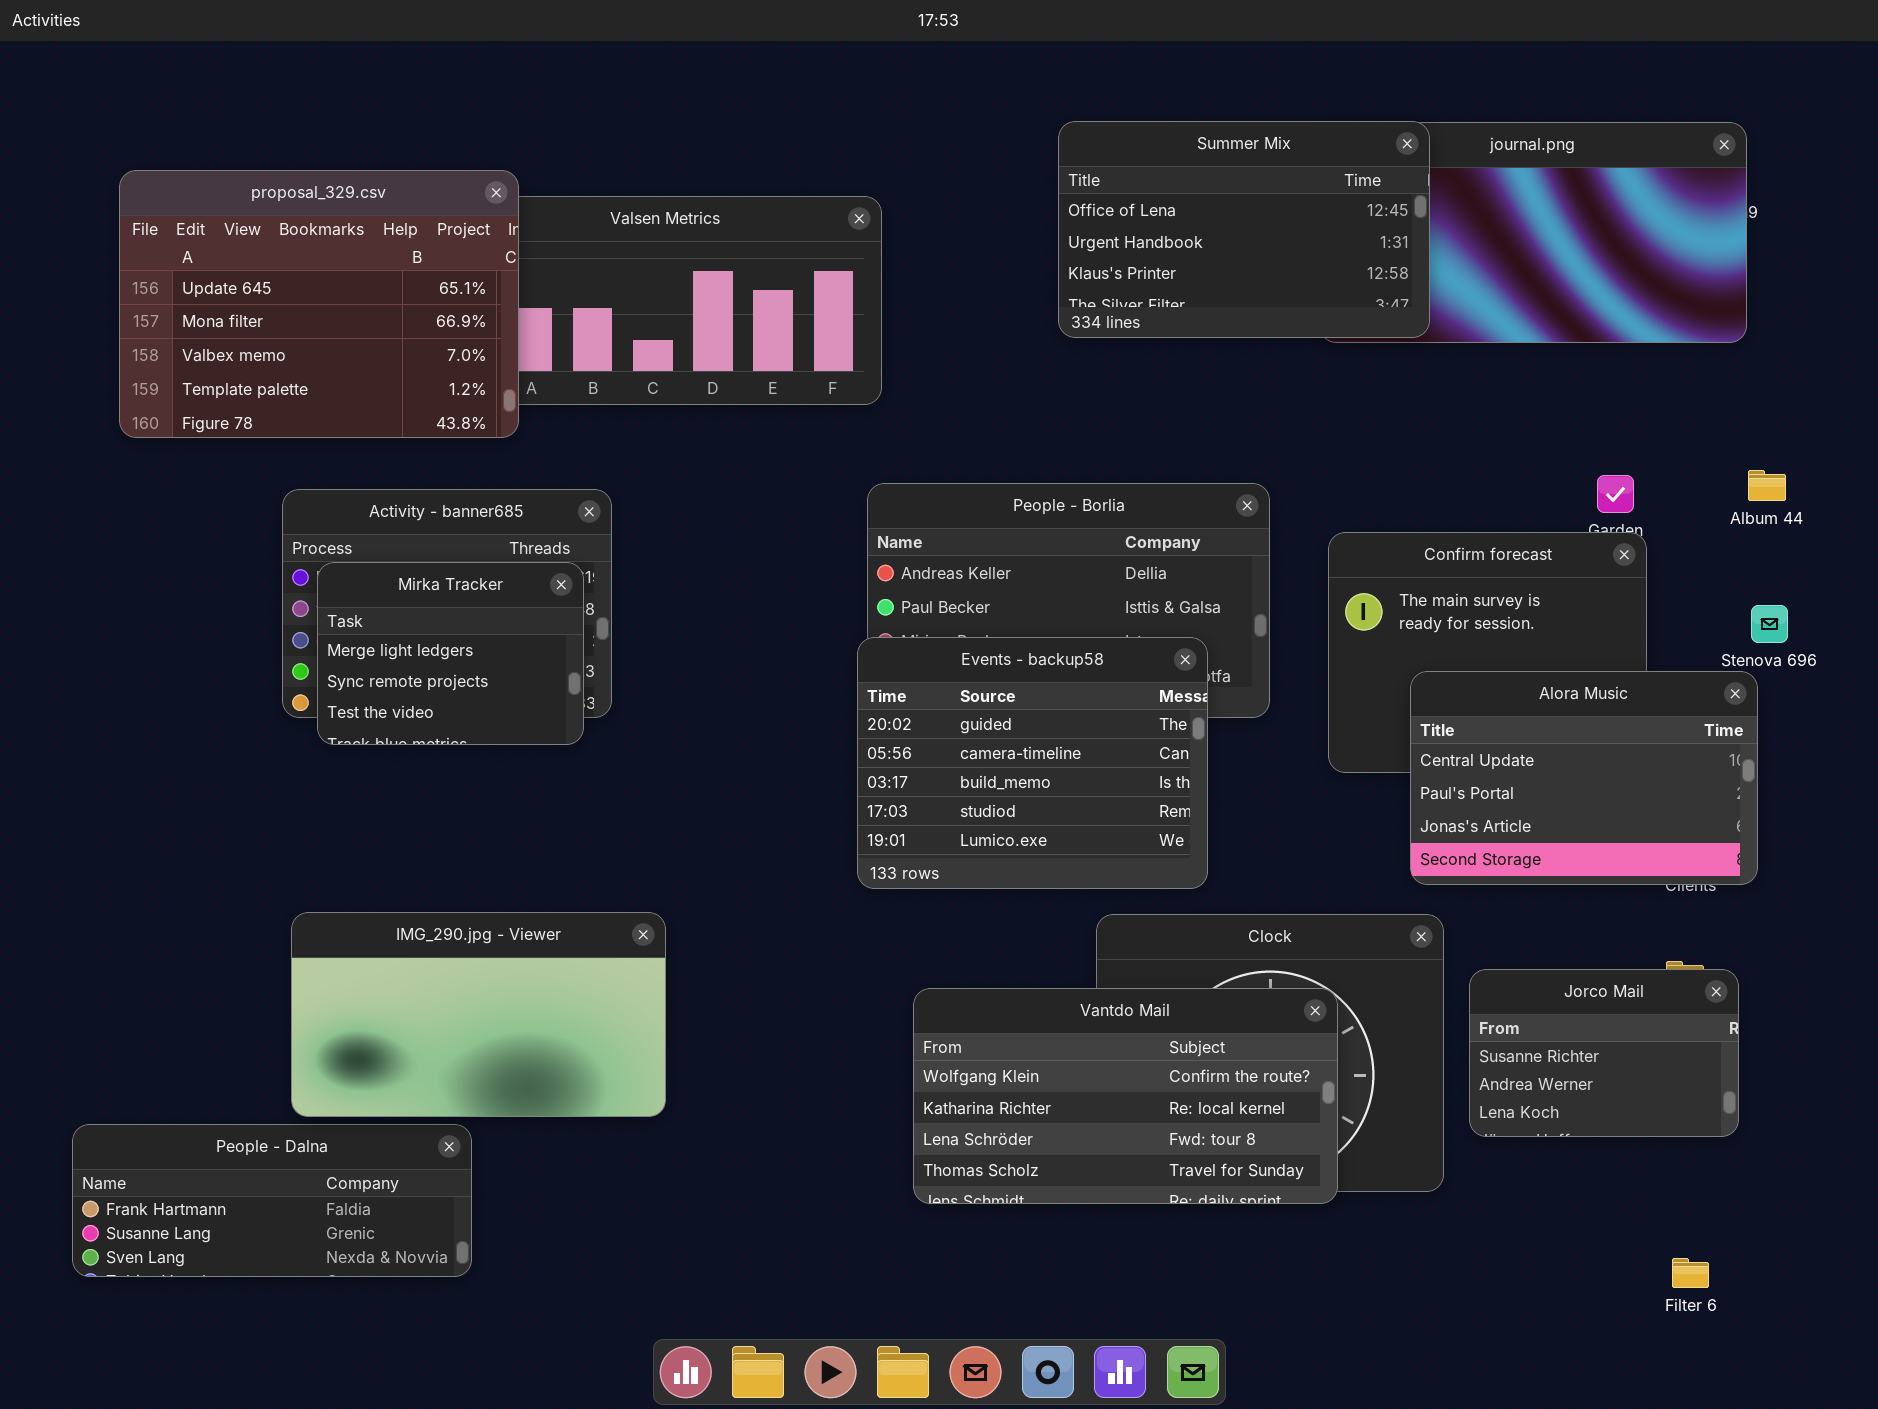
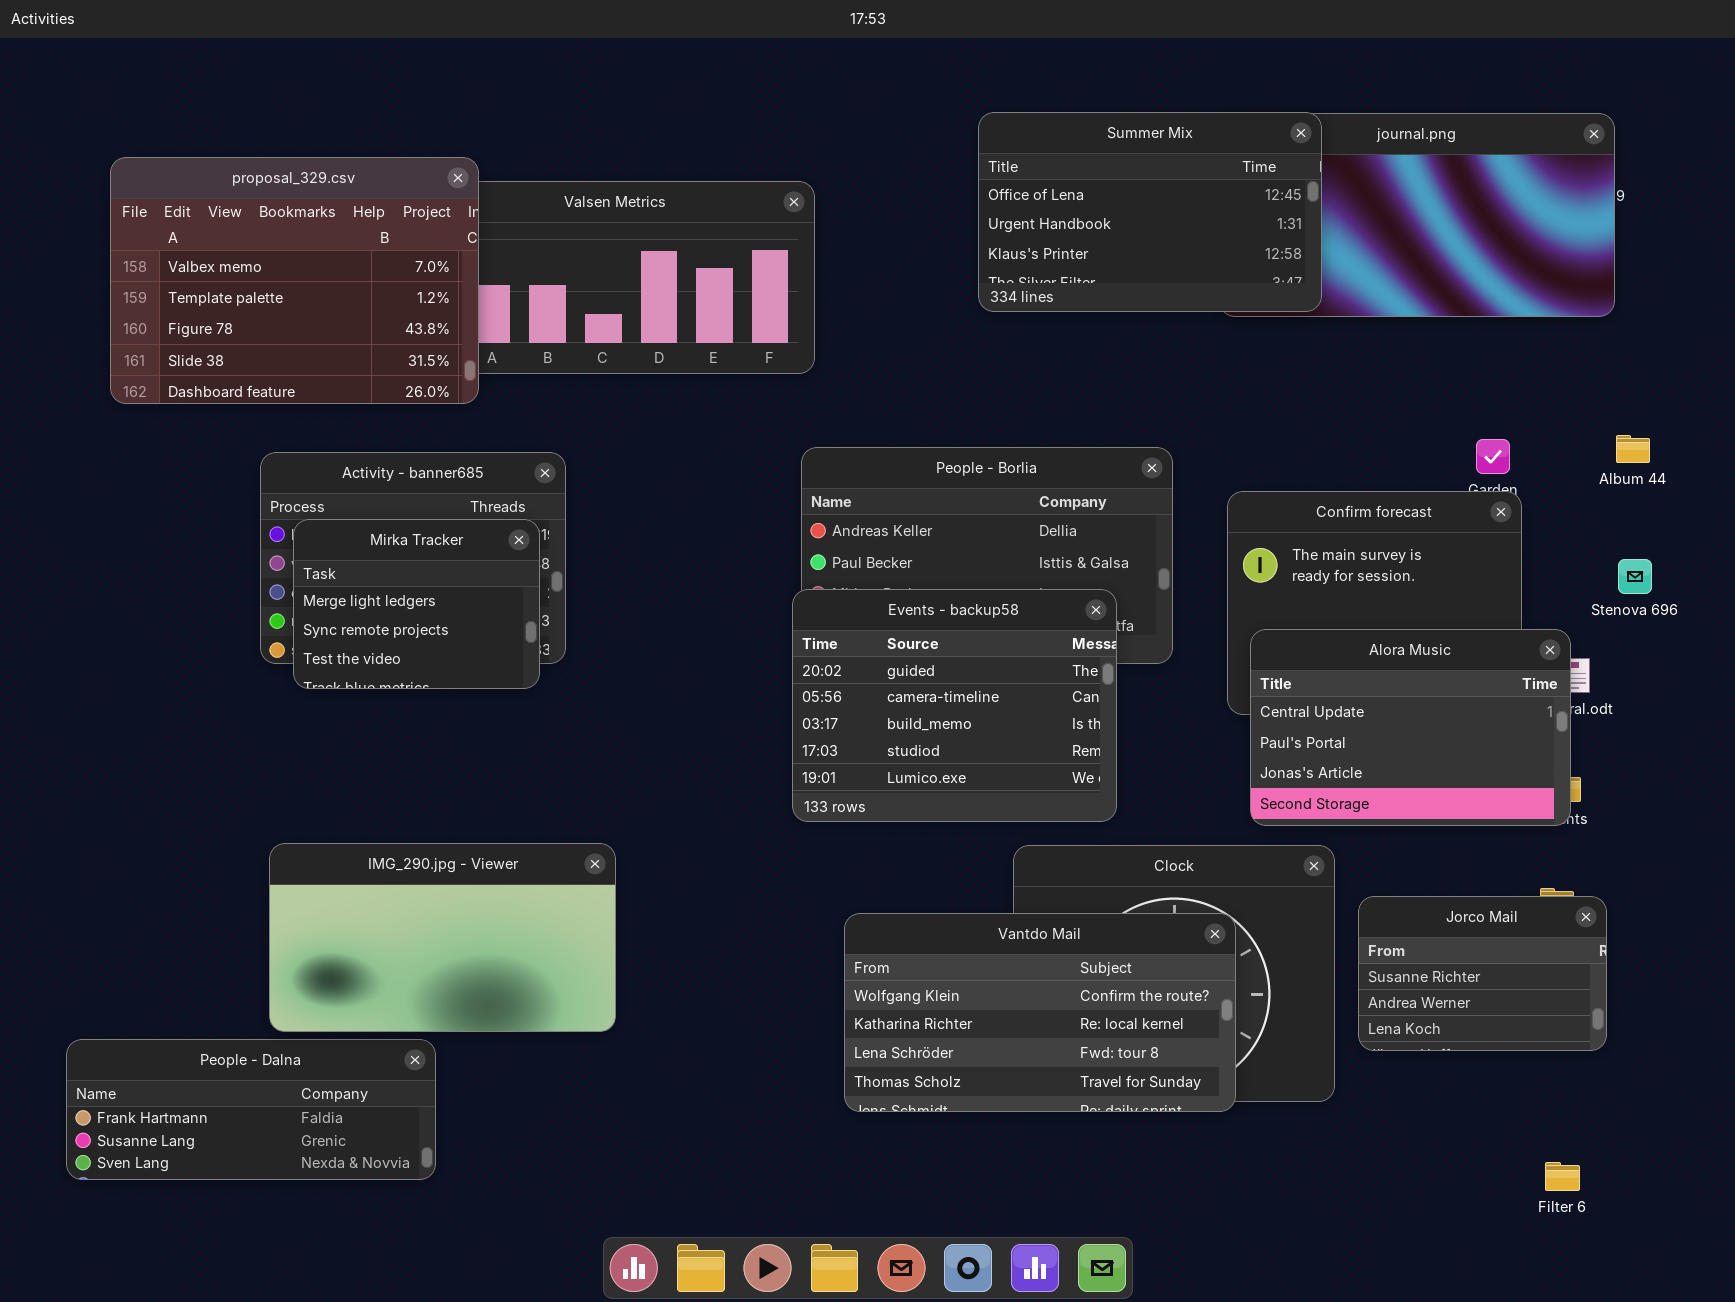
proposal_329.csv: [119,170,519,438] -> [110,157,479,404], scrolled down 2 rows
Alora Music: [1410,671,1758,885] -> [1250,629,1571,826], moved

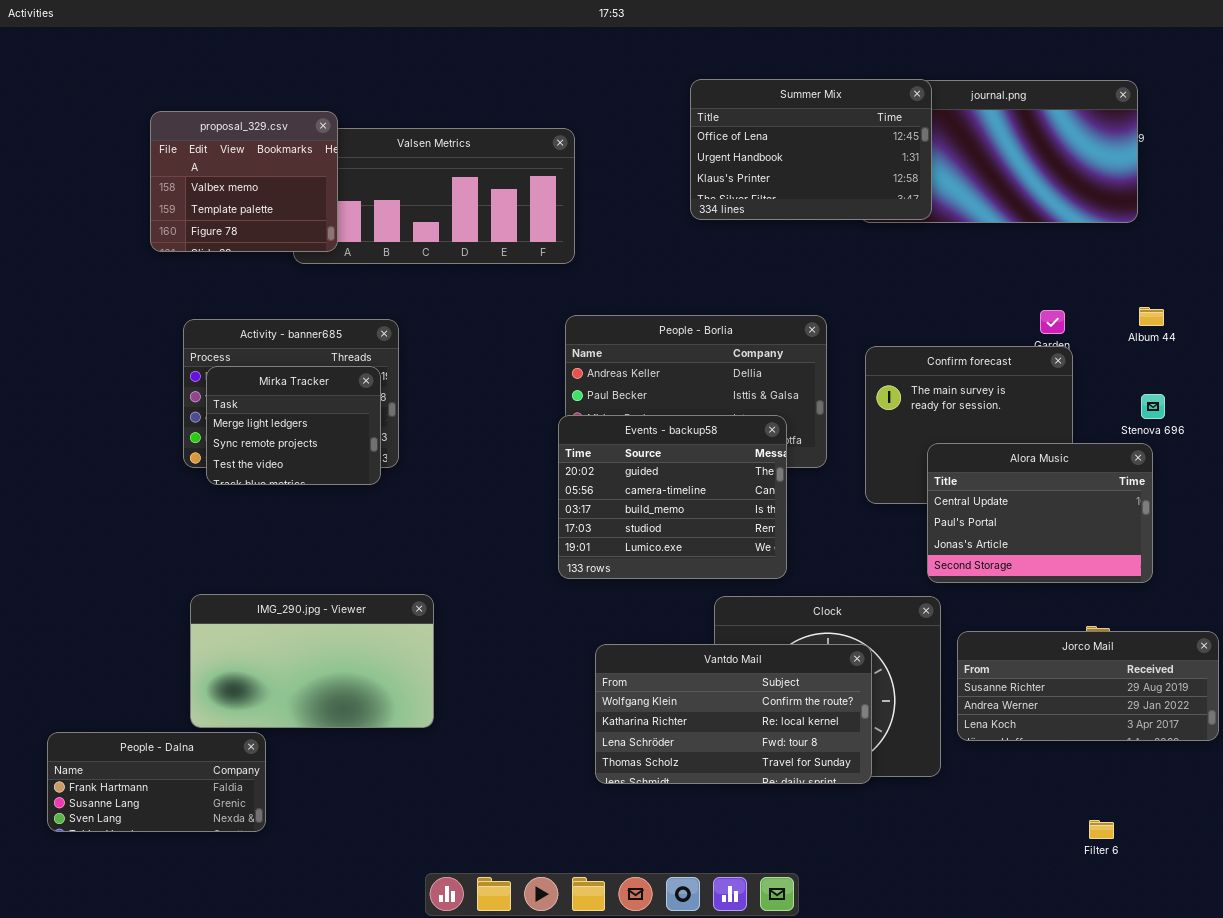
proposal_329.csv: [110,157,479,404] -> [150,111,338,252], resized
Alora Music: [1250,629,1571,826] -> [927,443,1153,583], moved
Jorco Mail: [1358,896,1607,1051] -> [957,631,1219,741], resized
People - Dalna: [66,1039,436,1180] -> [47,732,266,832], resized

